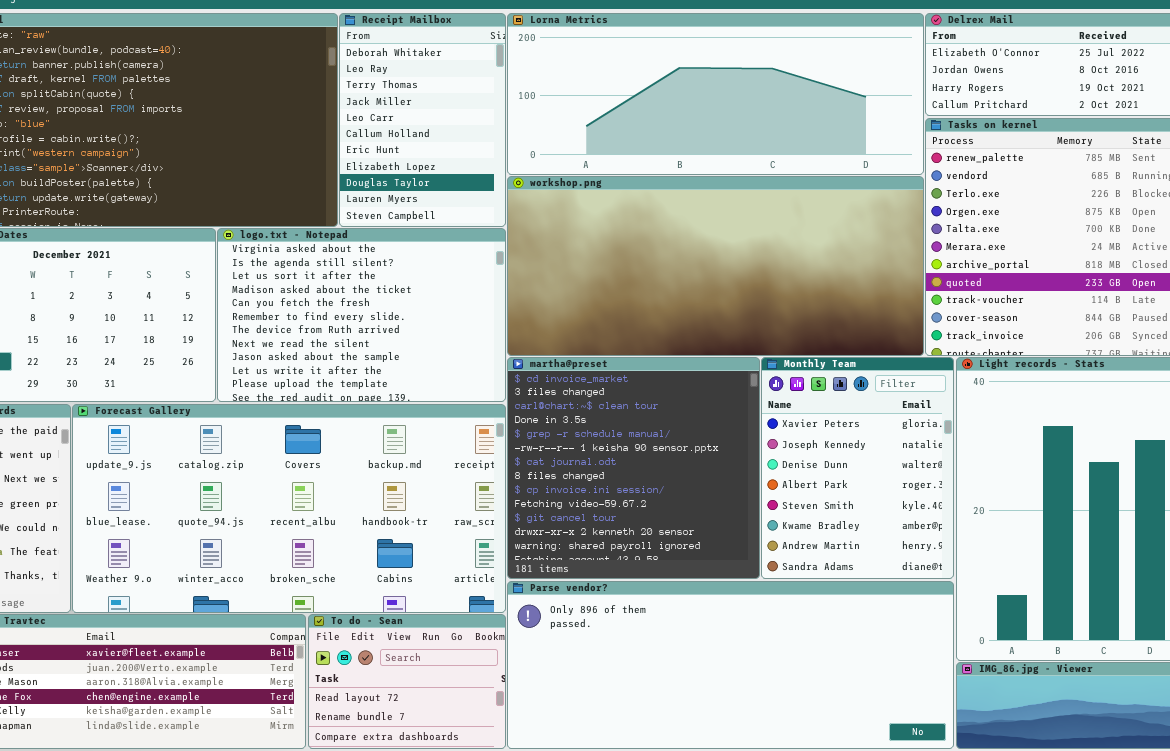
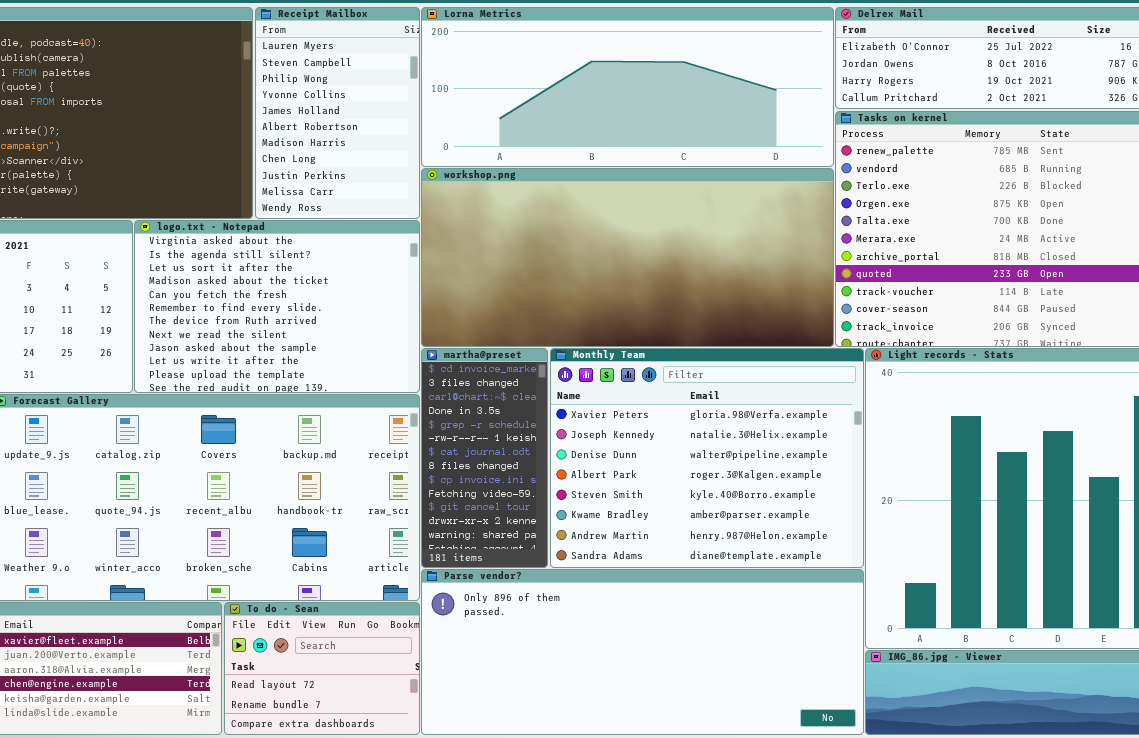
Receipt Mailbox: [339,13,506,227] -> [255,7,420,219], scrolled down 9 rows
martha@preset: [507,357,760,579] -> [421,348,548,568], resized
Monthly Team: [761,357,954,579] -> [550,348,864,568], resized

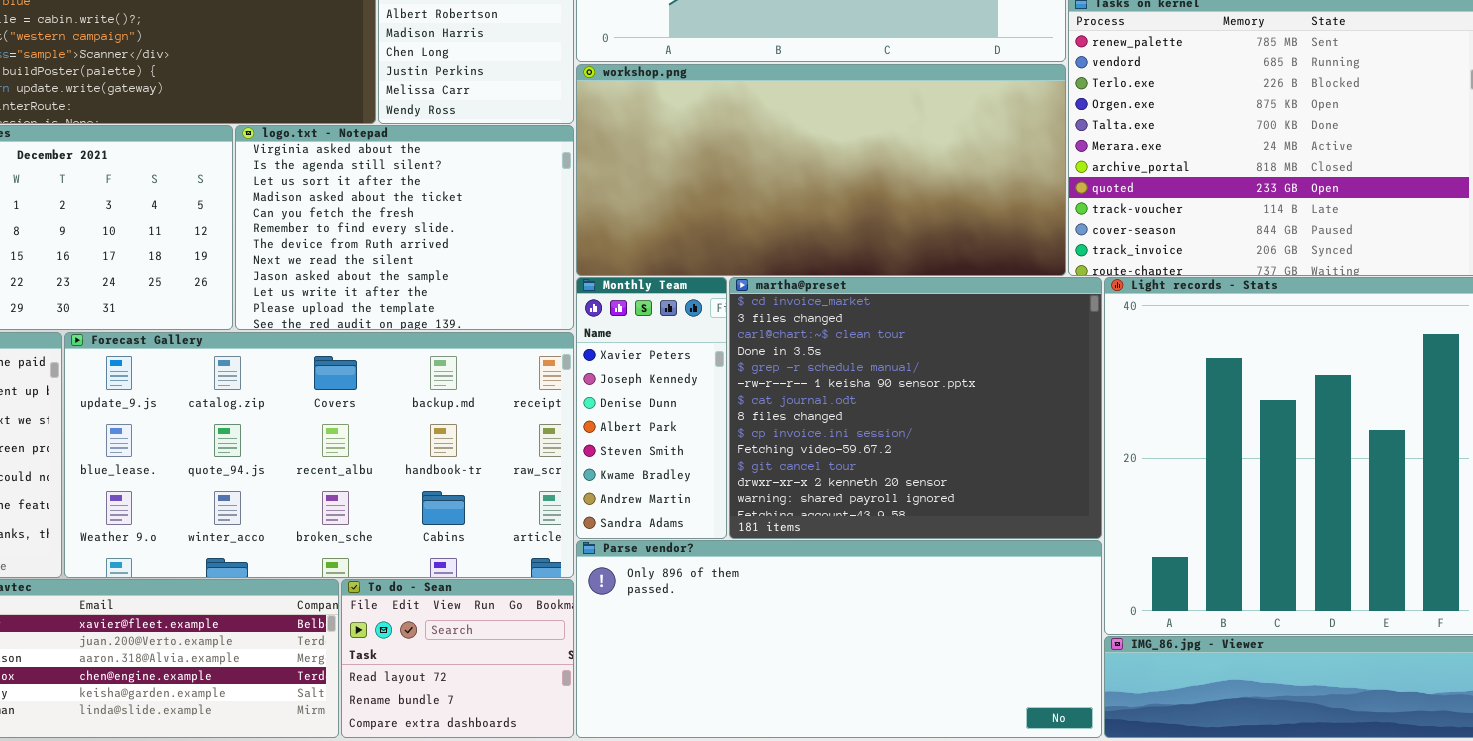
martha@preset: [421,348,548,568] -> [729,277,1102,539], moved, resized
Monthly Team: [550,348,864,568] -> [576,277,727,539], moved, resized

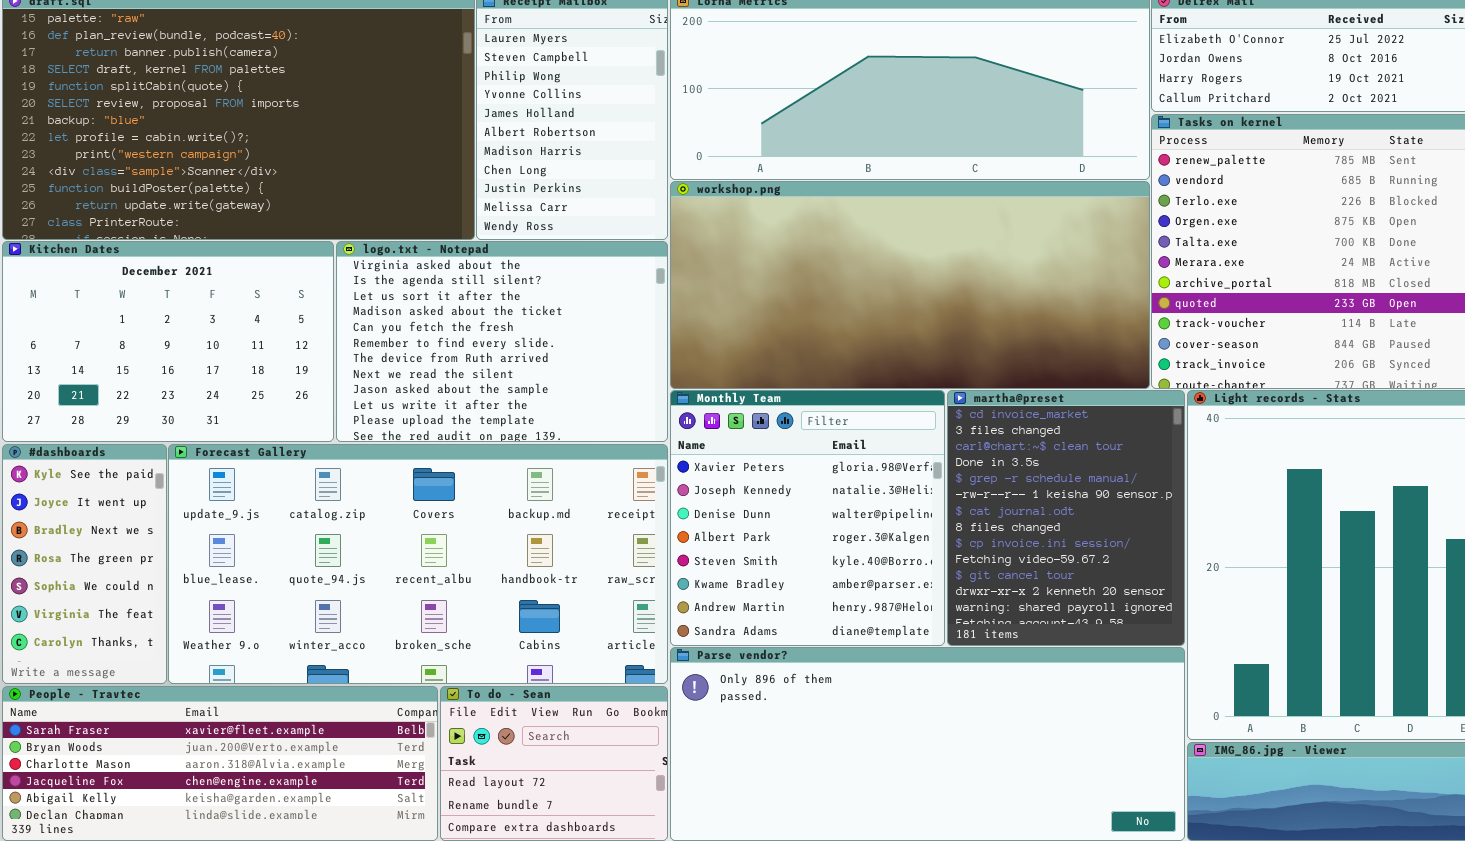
Monthly Team: [576,277,727,539] -> [670,390,945,646], resized
martha@preset: [729,277,1102,539] -> [947,390,1185,646], resized

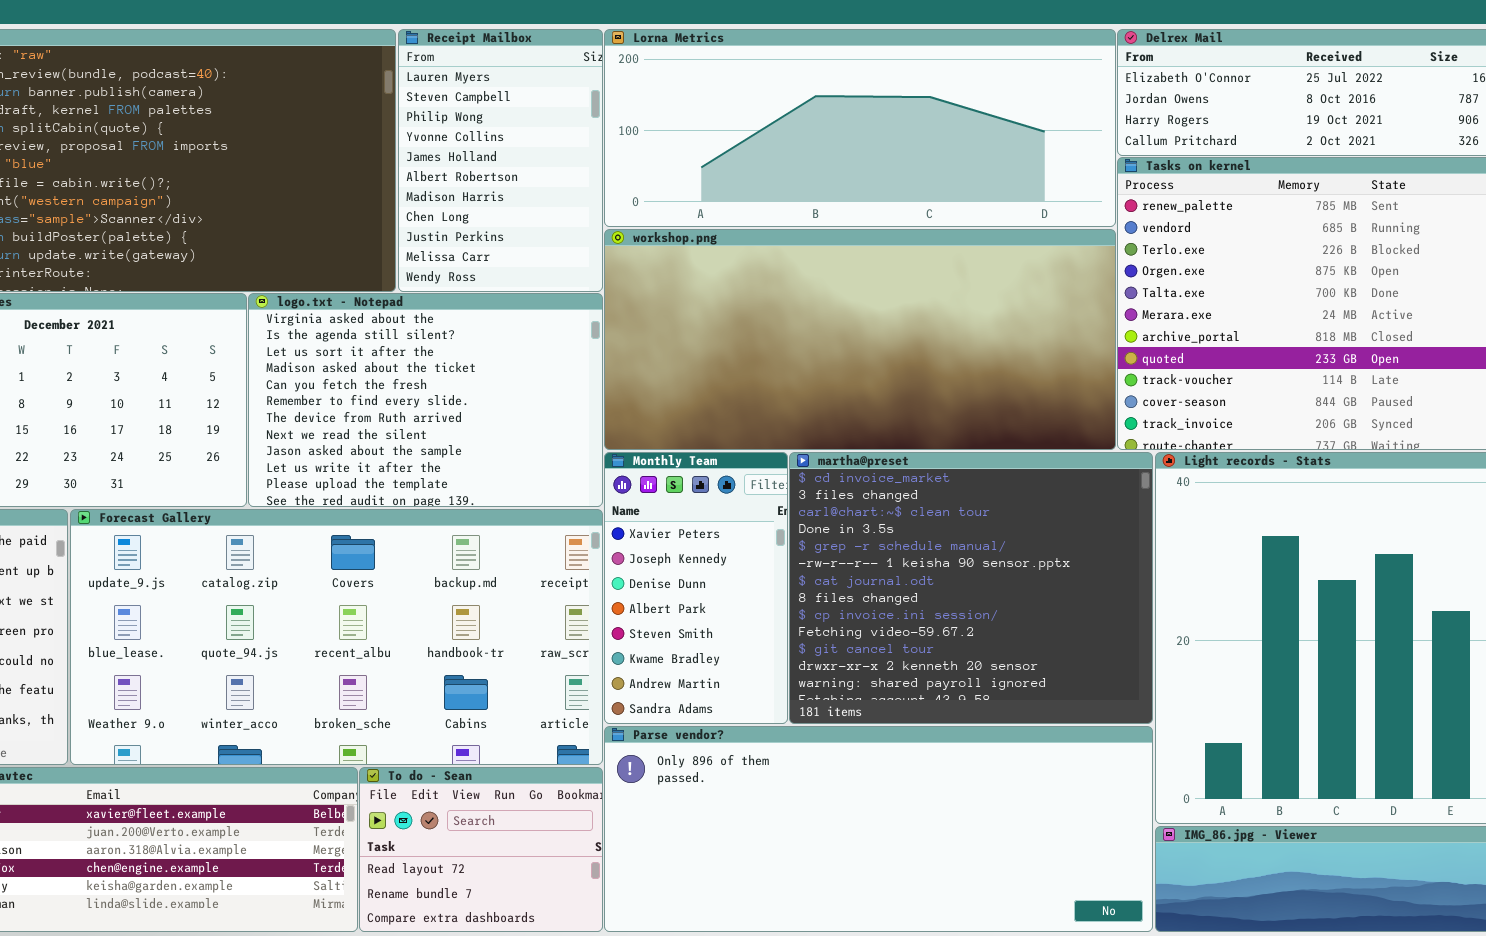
Monthly Team: [670,390,945,646] -> [604,452,788,724], resized
martha@preset: [947,390,1185,646] -> [789,452,1153,724], resized

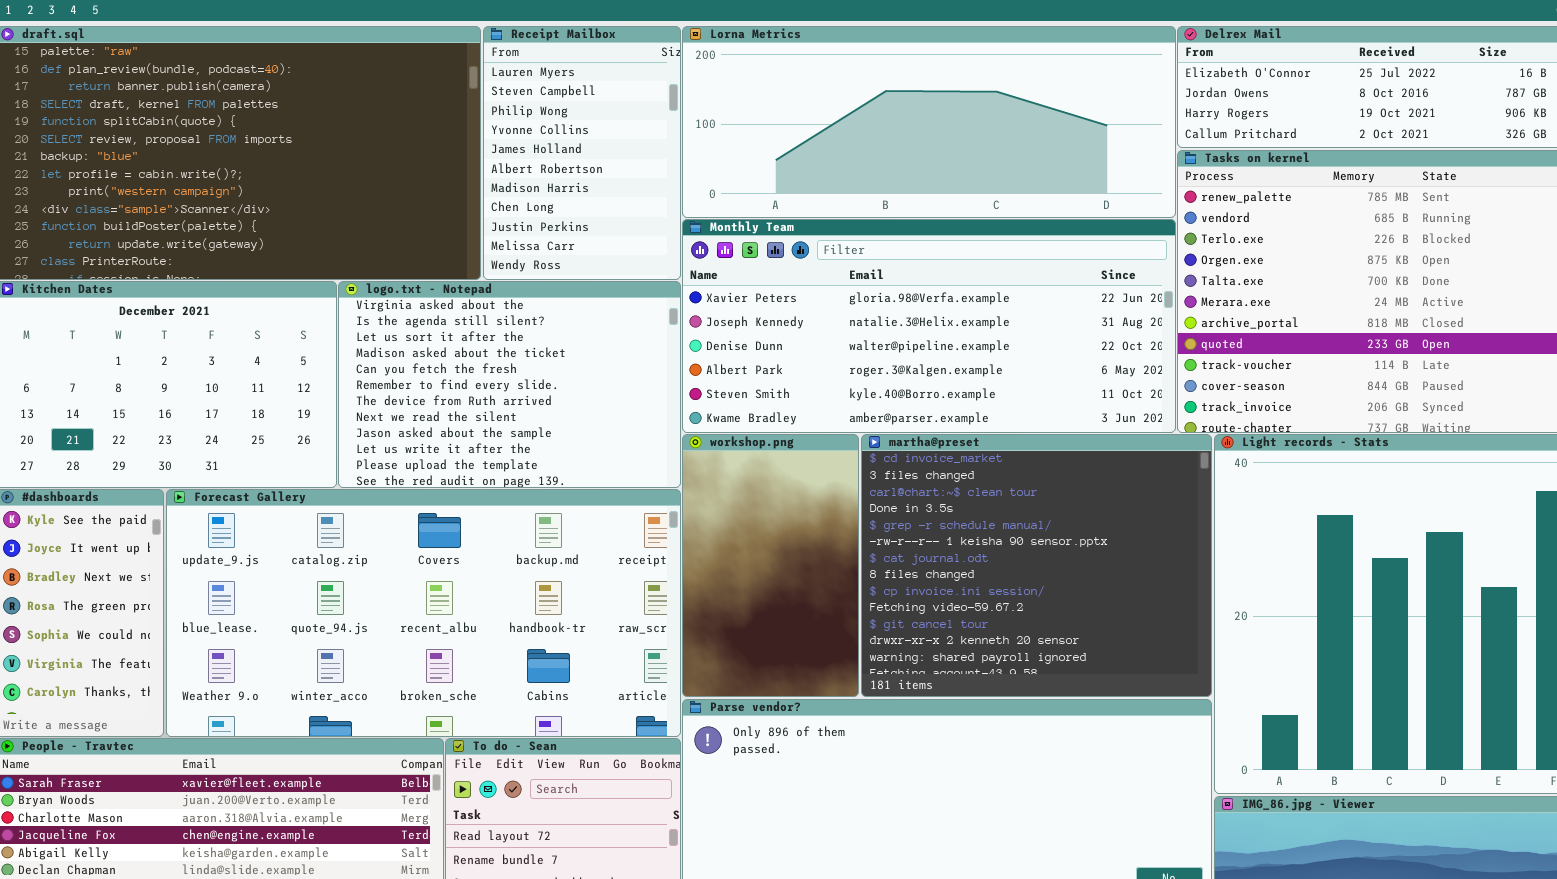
workshop.png: [604,229,1116,450] -> [682,434,859,697], moved, resized
Monthly Team: [604,452,788,724] -> [682,219,1176,433], moved, resized

